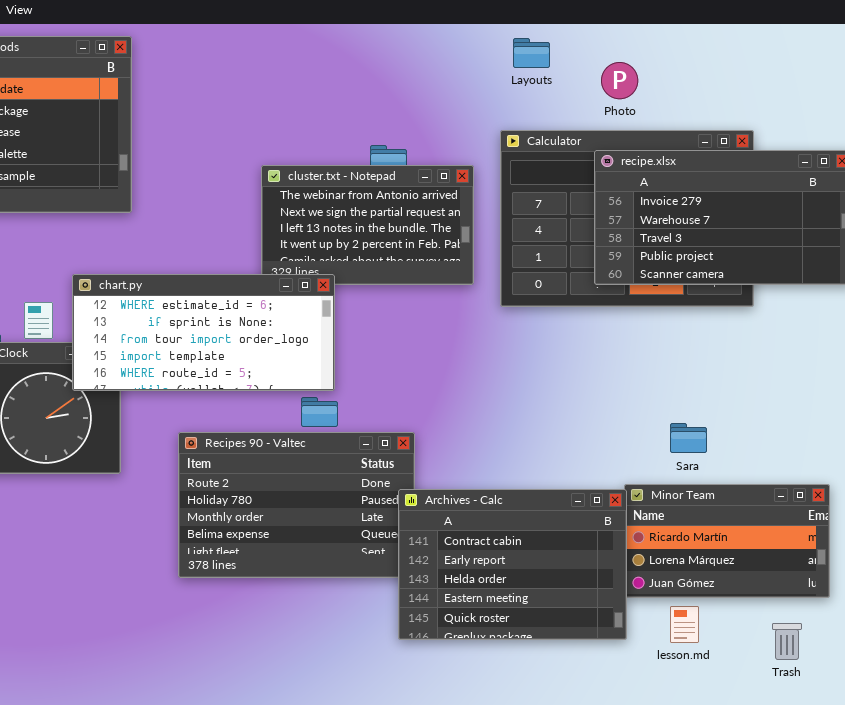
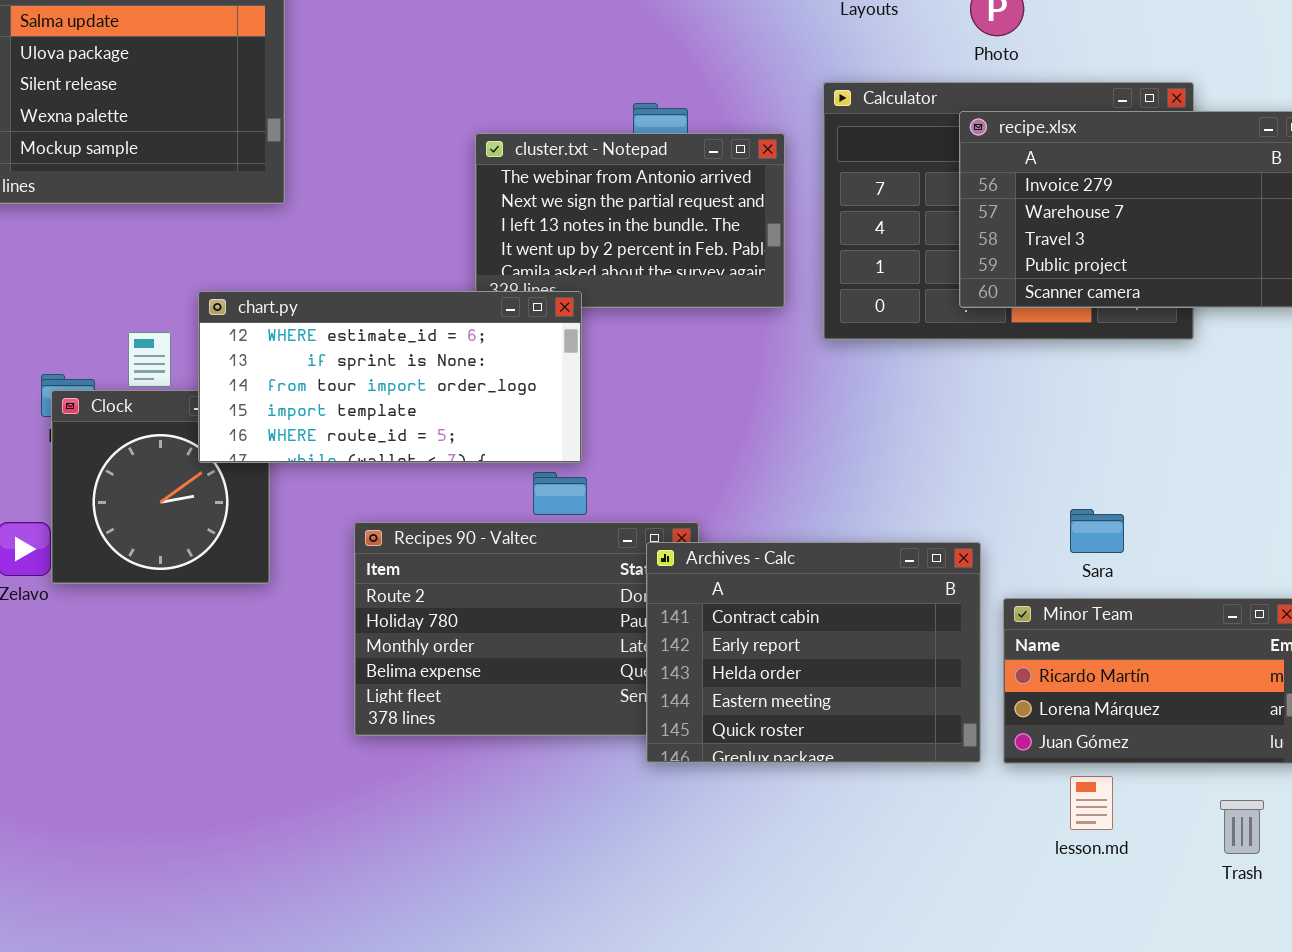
Archives - Calc: [398,489,627,640] -> [646,542,981,763], moved

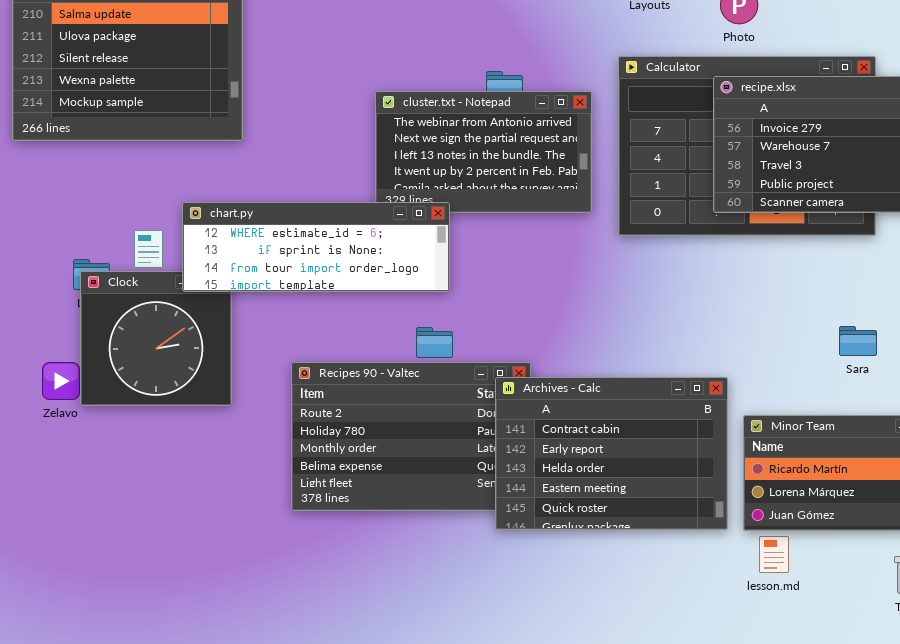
chart.py: [198,291,582,463] -> [182,202,450,292], resized
Sara: [1070,509,1124,553] -> [839,326,877,356], moved
lesson.md: [1070,776,1113,830] -> [759,536,789,573], moved

